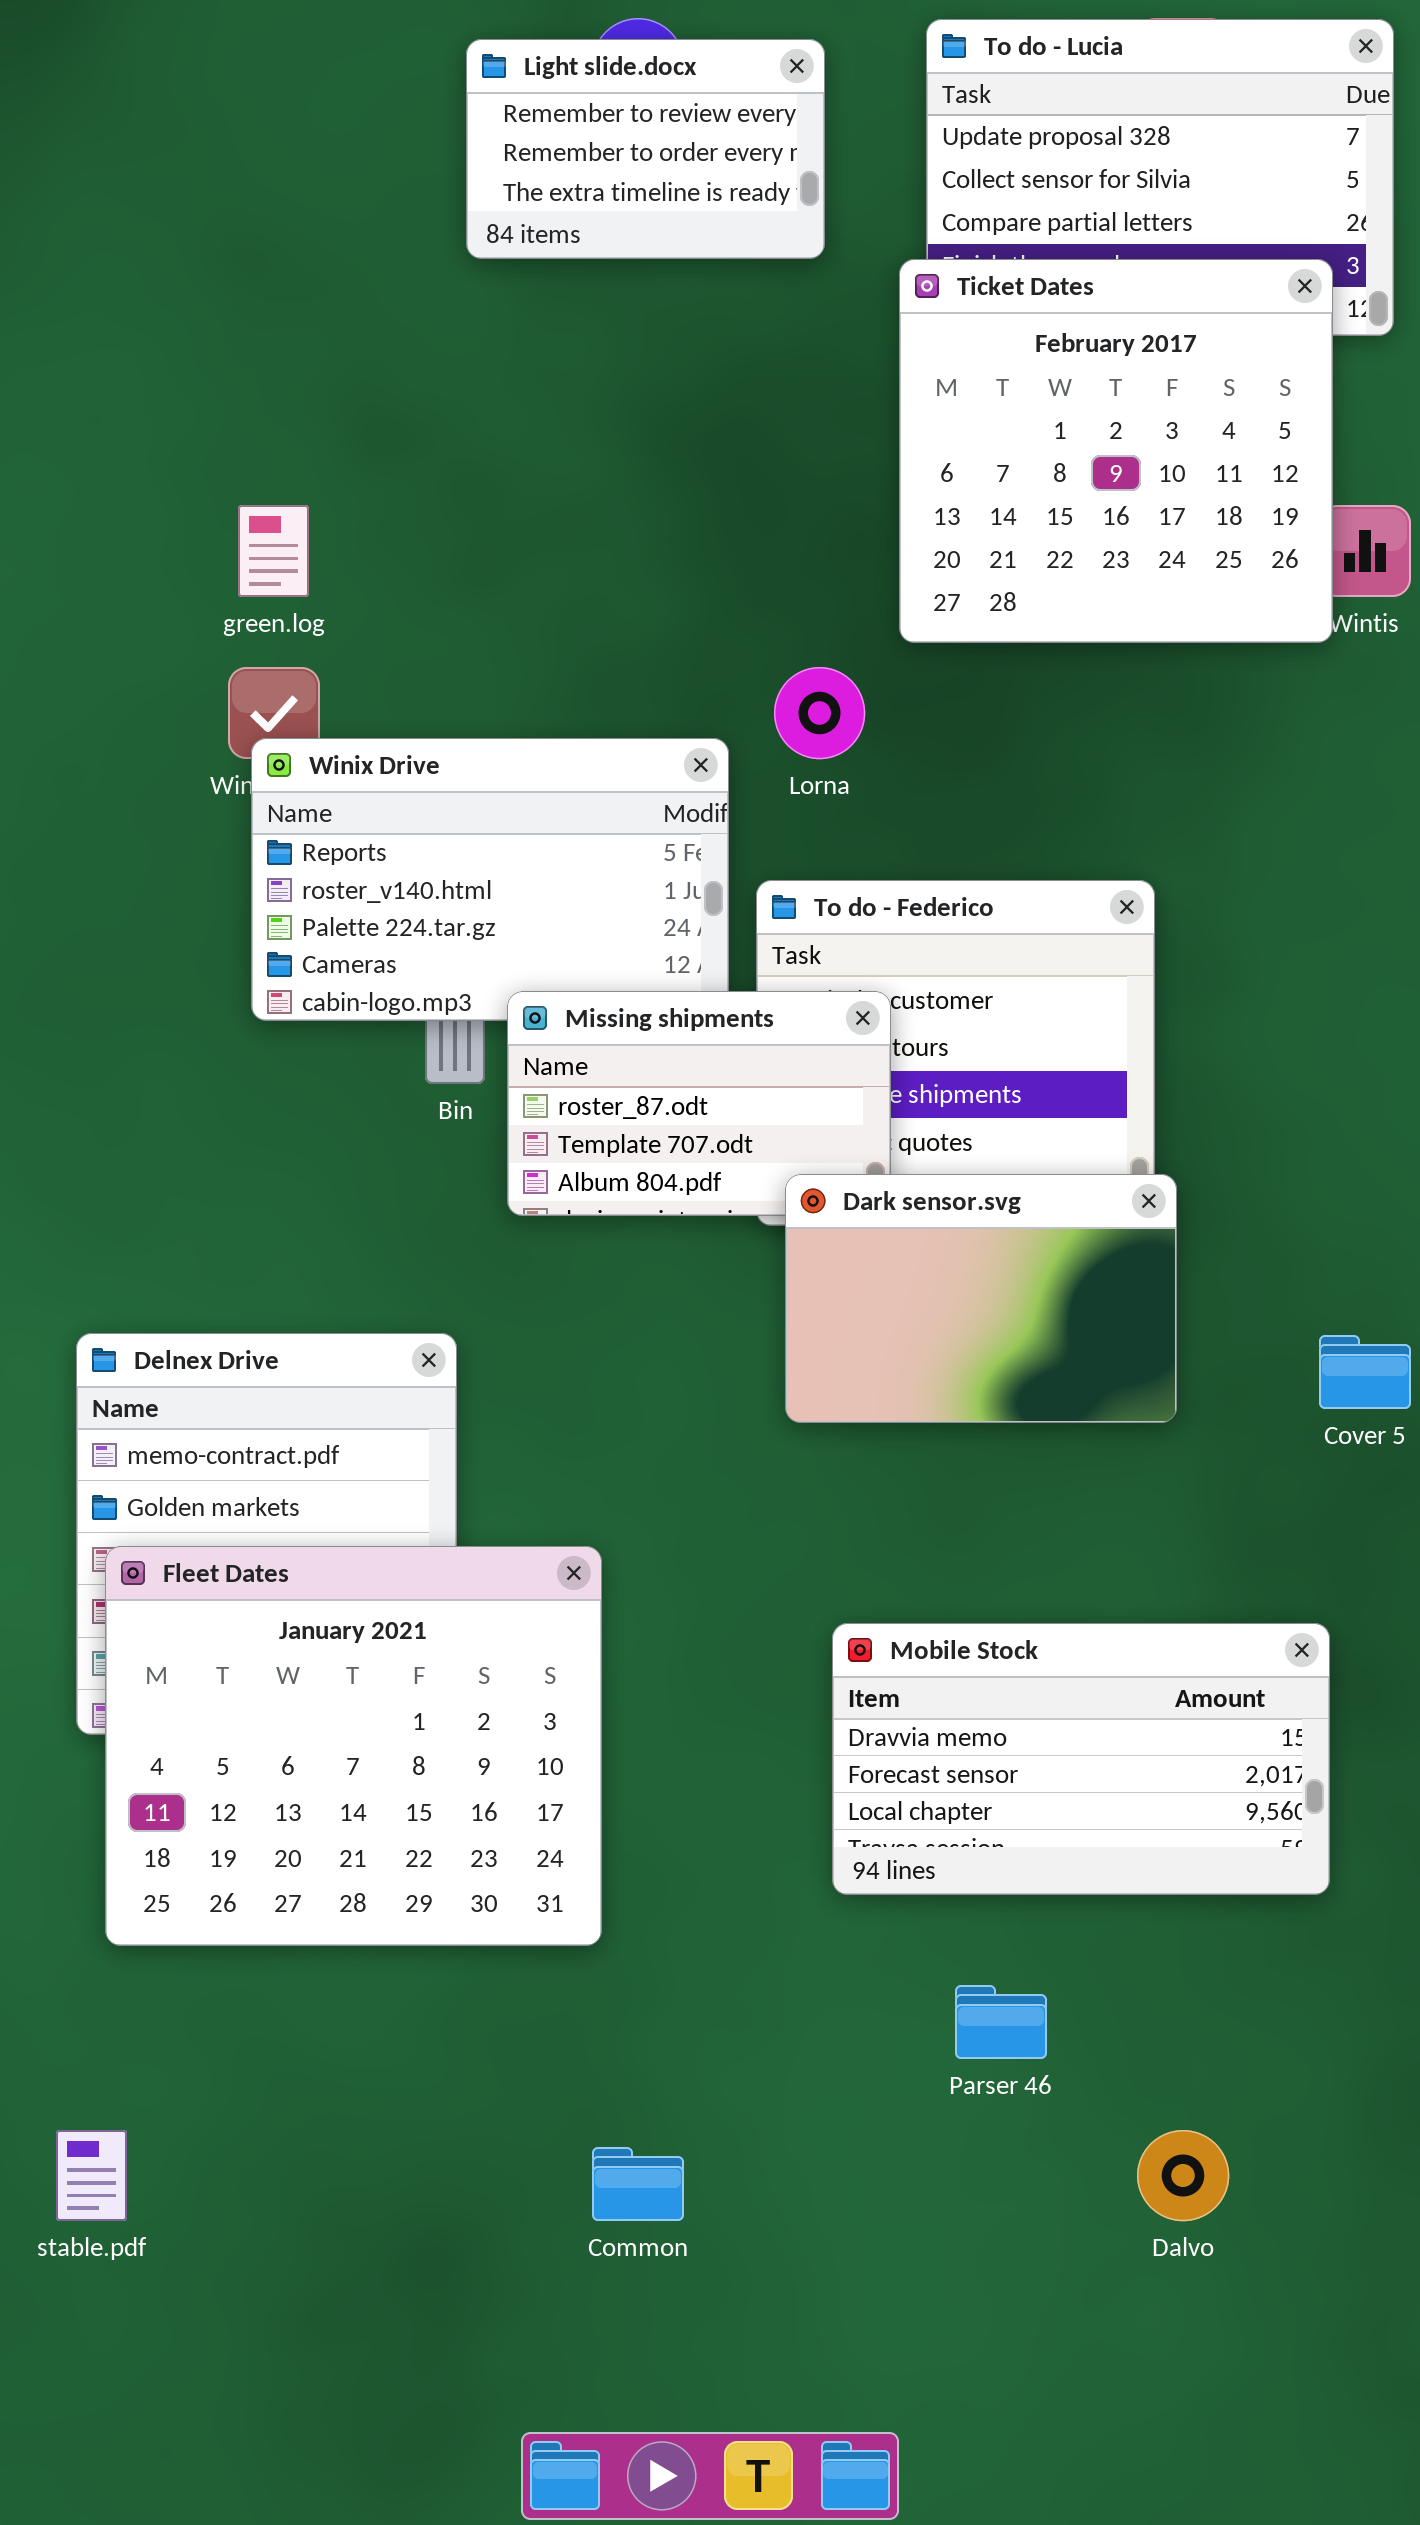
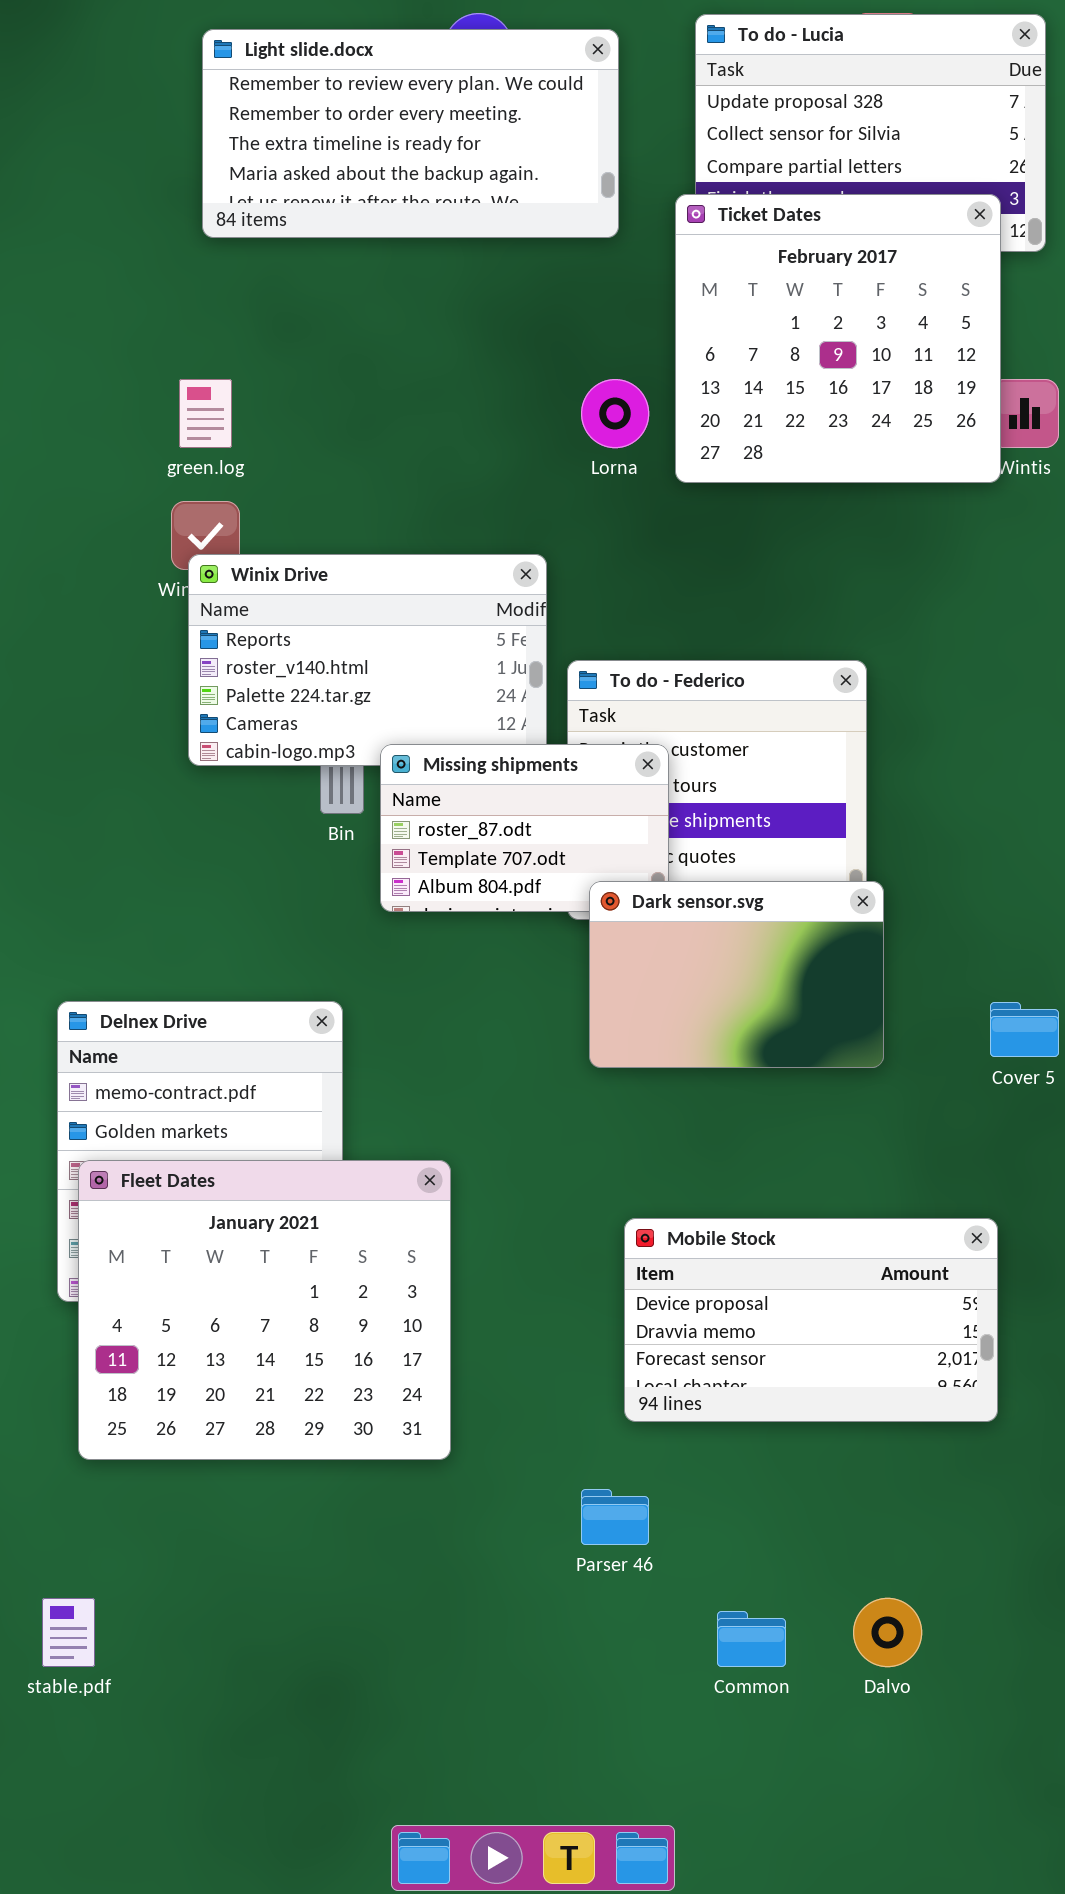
Light slide.docx: [466,39,825,259] -> [202,29,619,238], resized
Lorna: [774,667,865,759] -> [581,379,649,448], moved
Mobile Stock: [832,1623,1330,1895] -> [624,1218,998,1422], scrolled up 1 row
Parser 46: [955,1985,1047,2059] -> [581,1489,649,1545], moved
Common: [592,2147,684,2221] -> [717,1611,786,1667], moved

